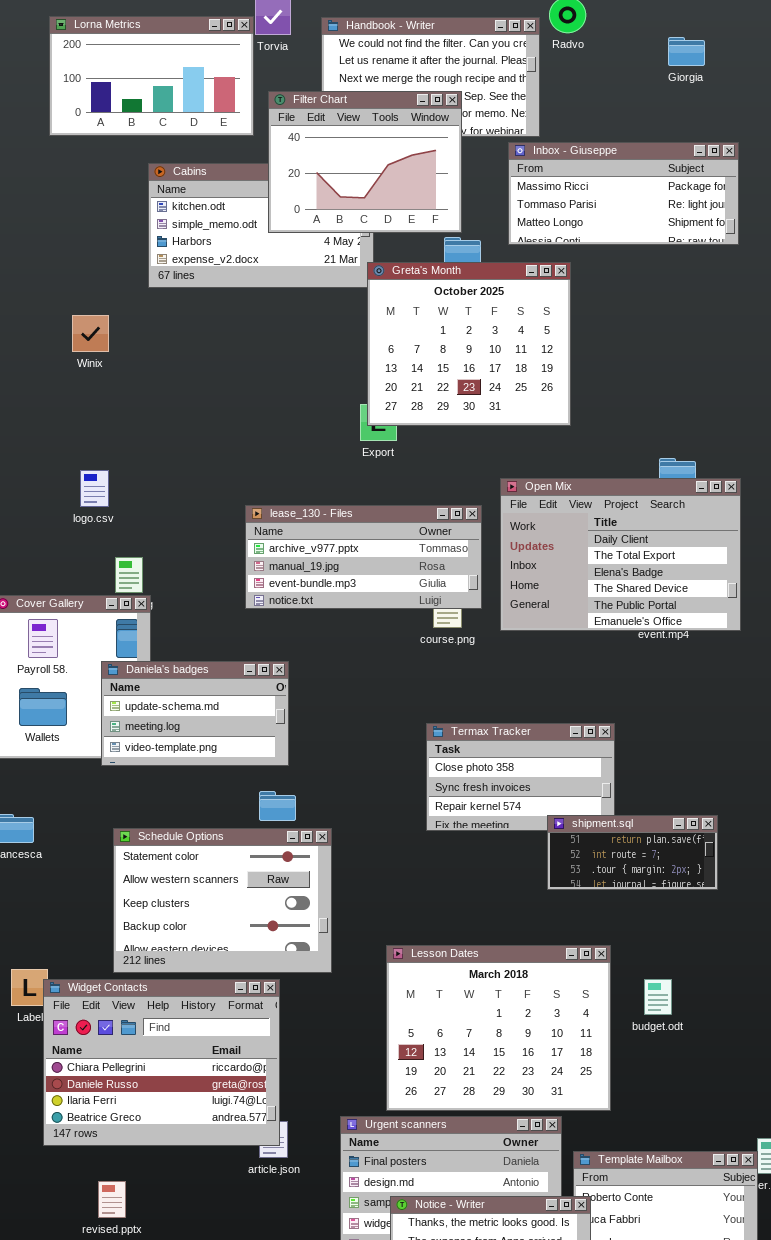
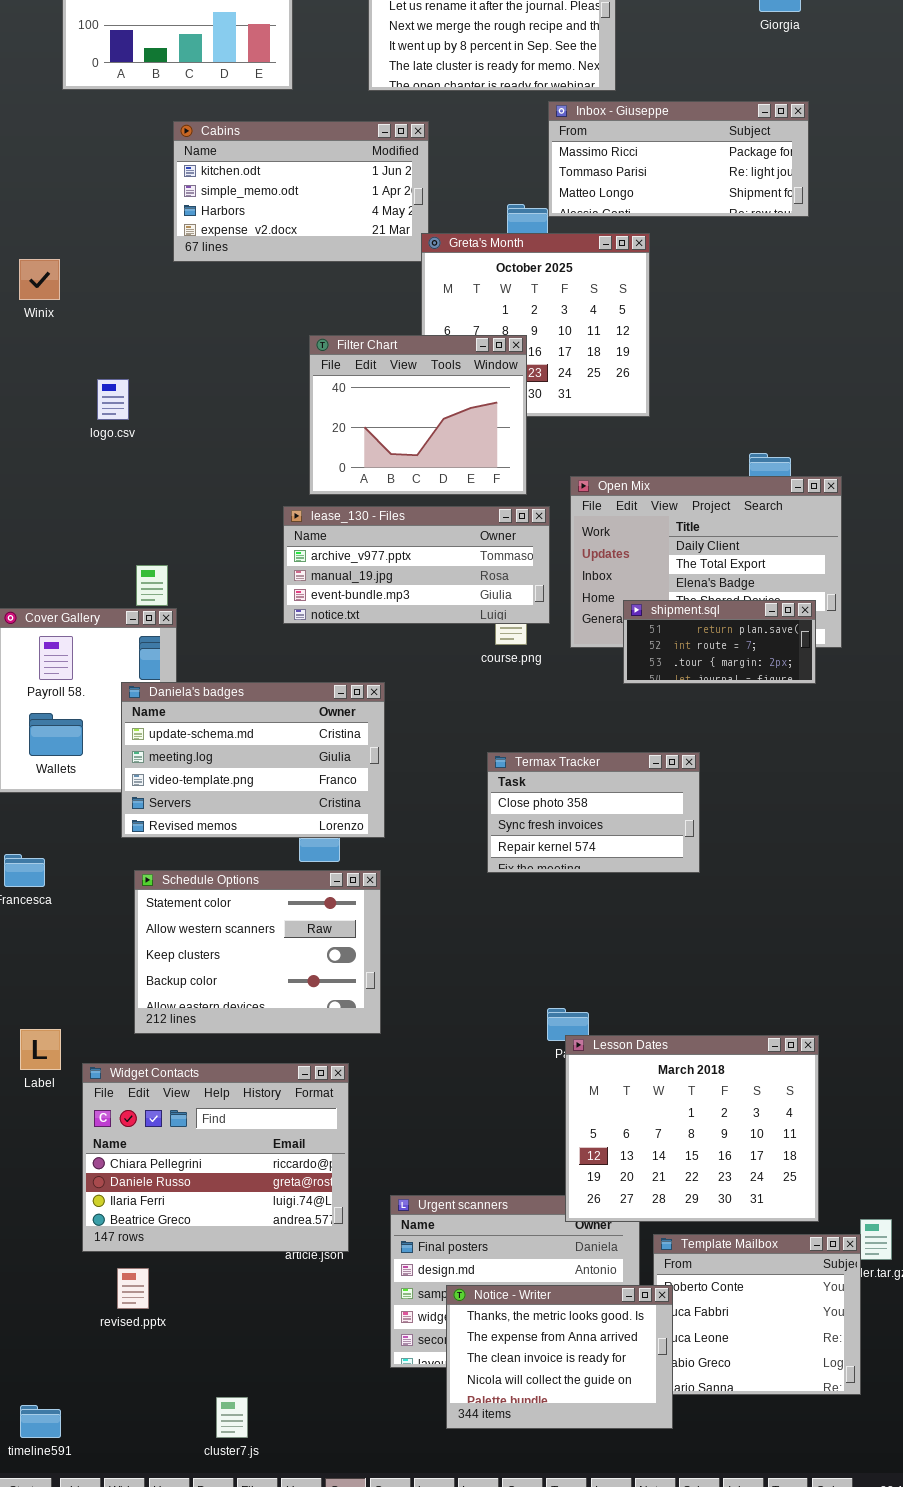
Filter Chart: [268,91,462,233] -> [309,335,527,495], moved
Inbox - Giuseppe: [508,142,739,245] -> [548,101,809,217], moved
Winix: [72,315,109,352] -> [19,259,60,300], moved
logo.csv: [80,470,109,507] -> [97,379,129,420], moved
Daniela's badges: [101,661,289,766] -> [121,682,385,838], resized
shipment.sql: [547,815,718,890] -> [623,600,816,684], moved
Lesson Dates: [386,945,611,1111] -> [565,1035,819,1222], moved
Widget Contacts: [43,979,280,1146] -> [82,1063,349,1252], moved

